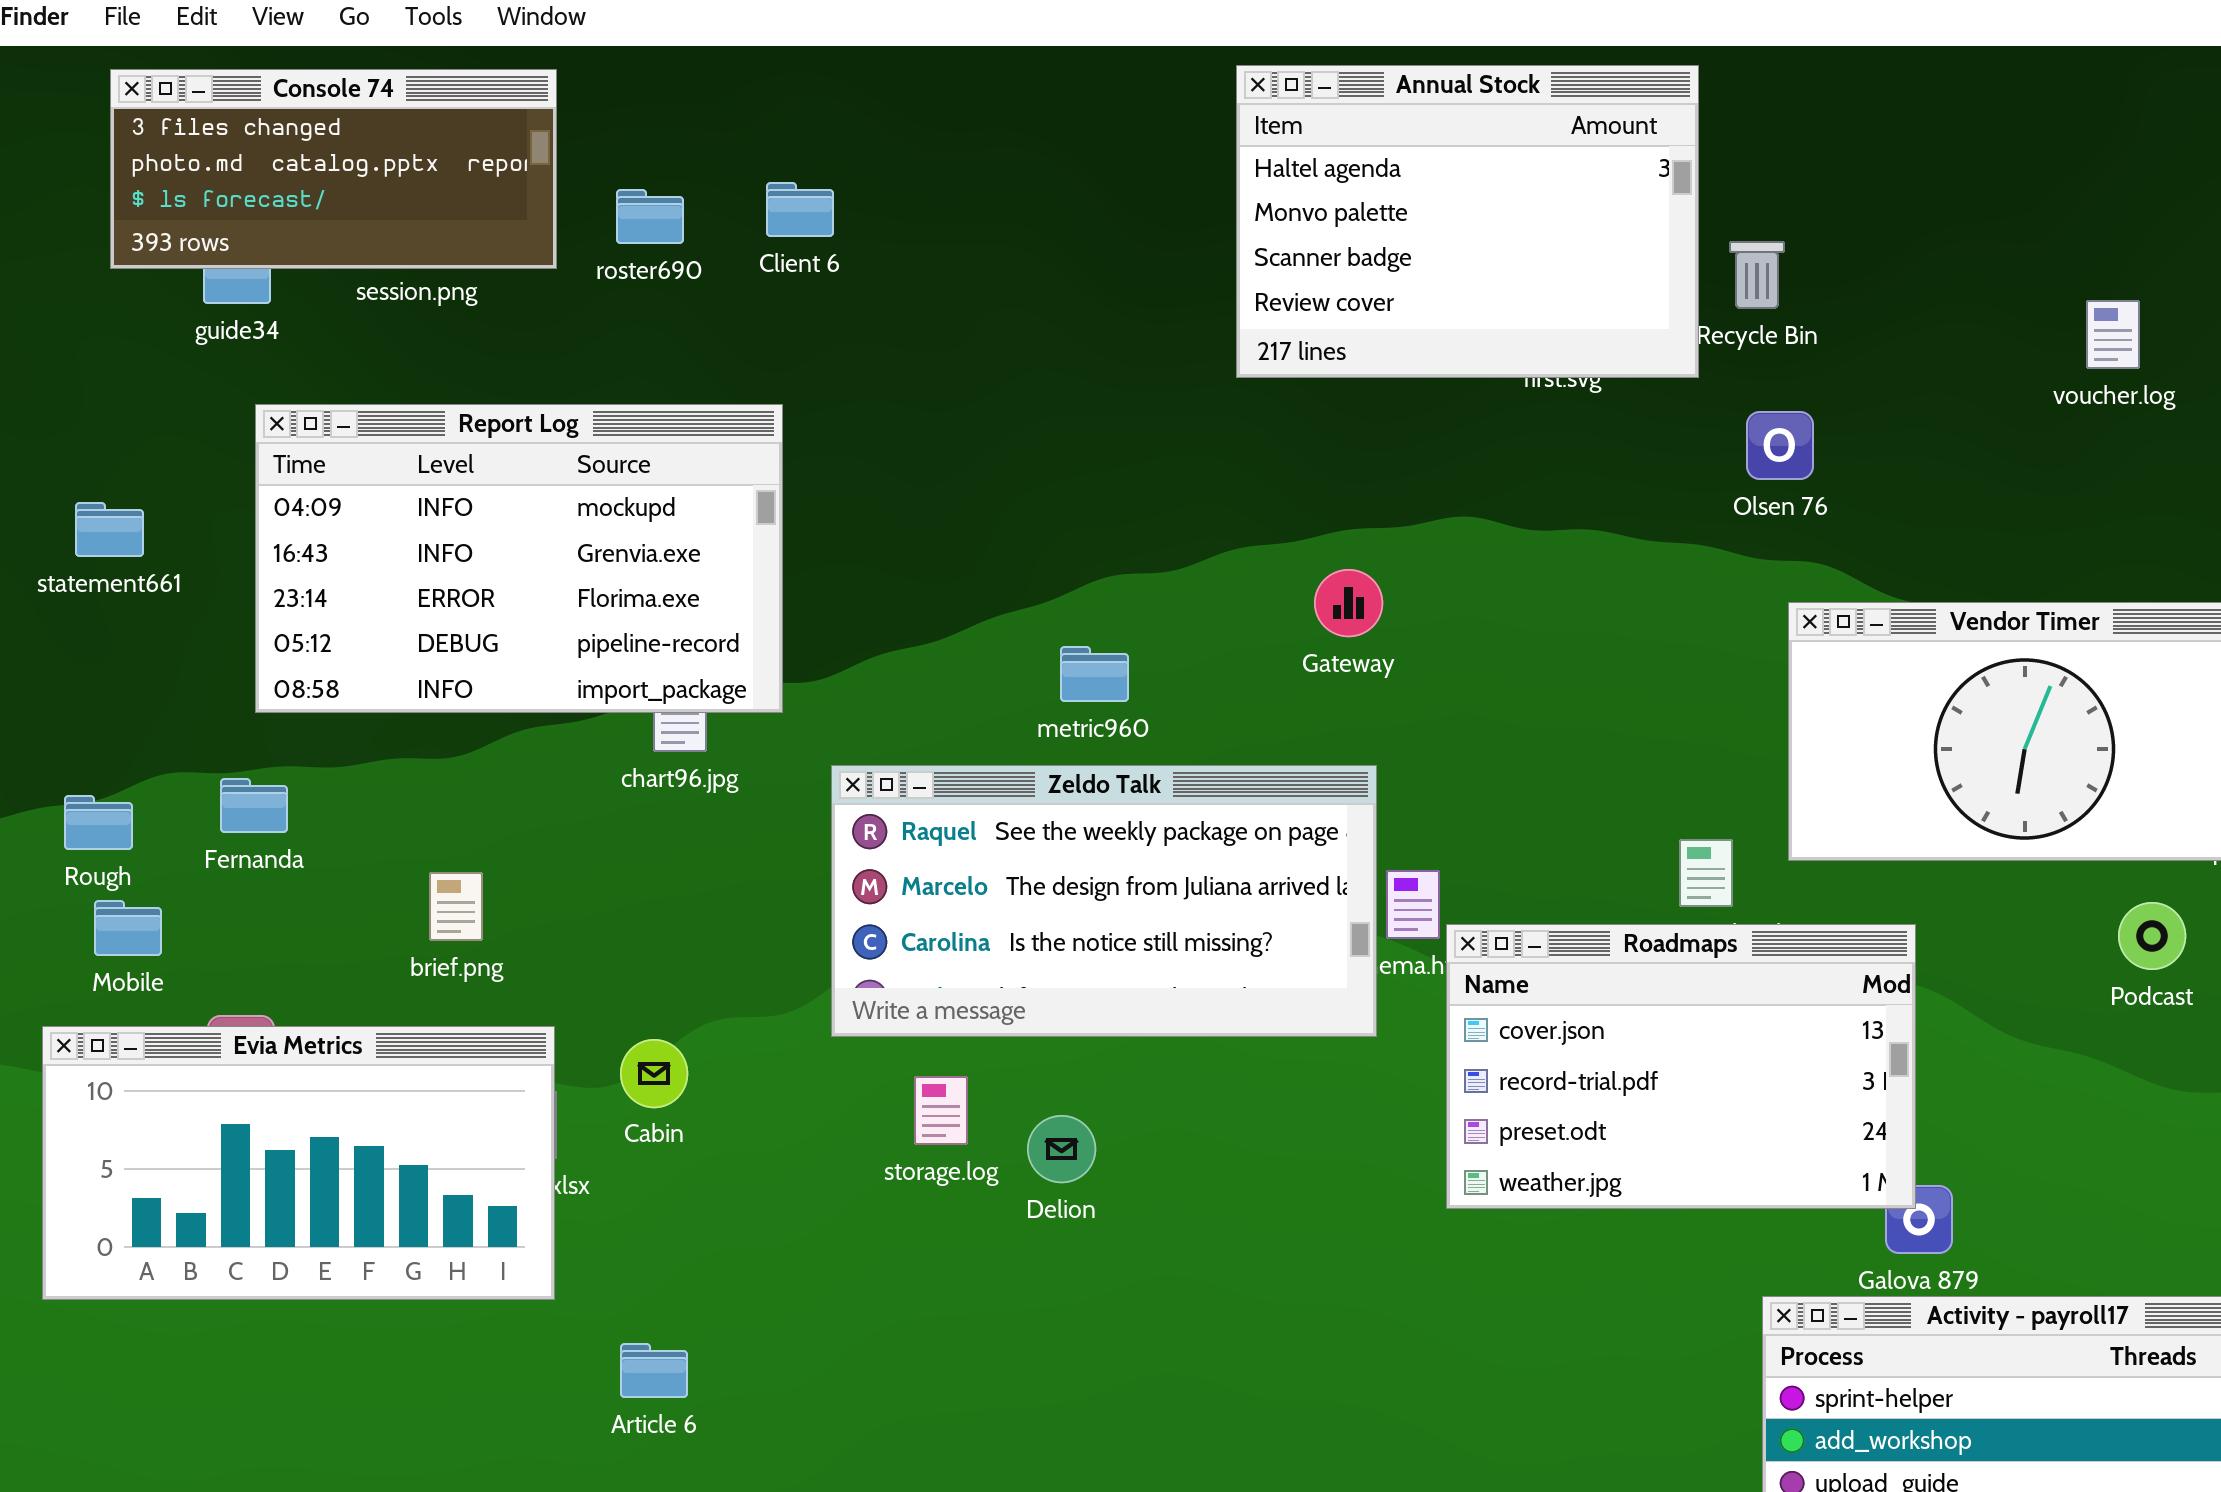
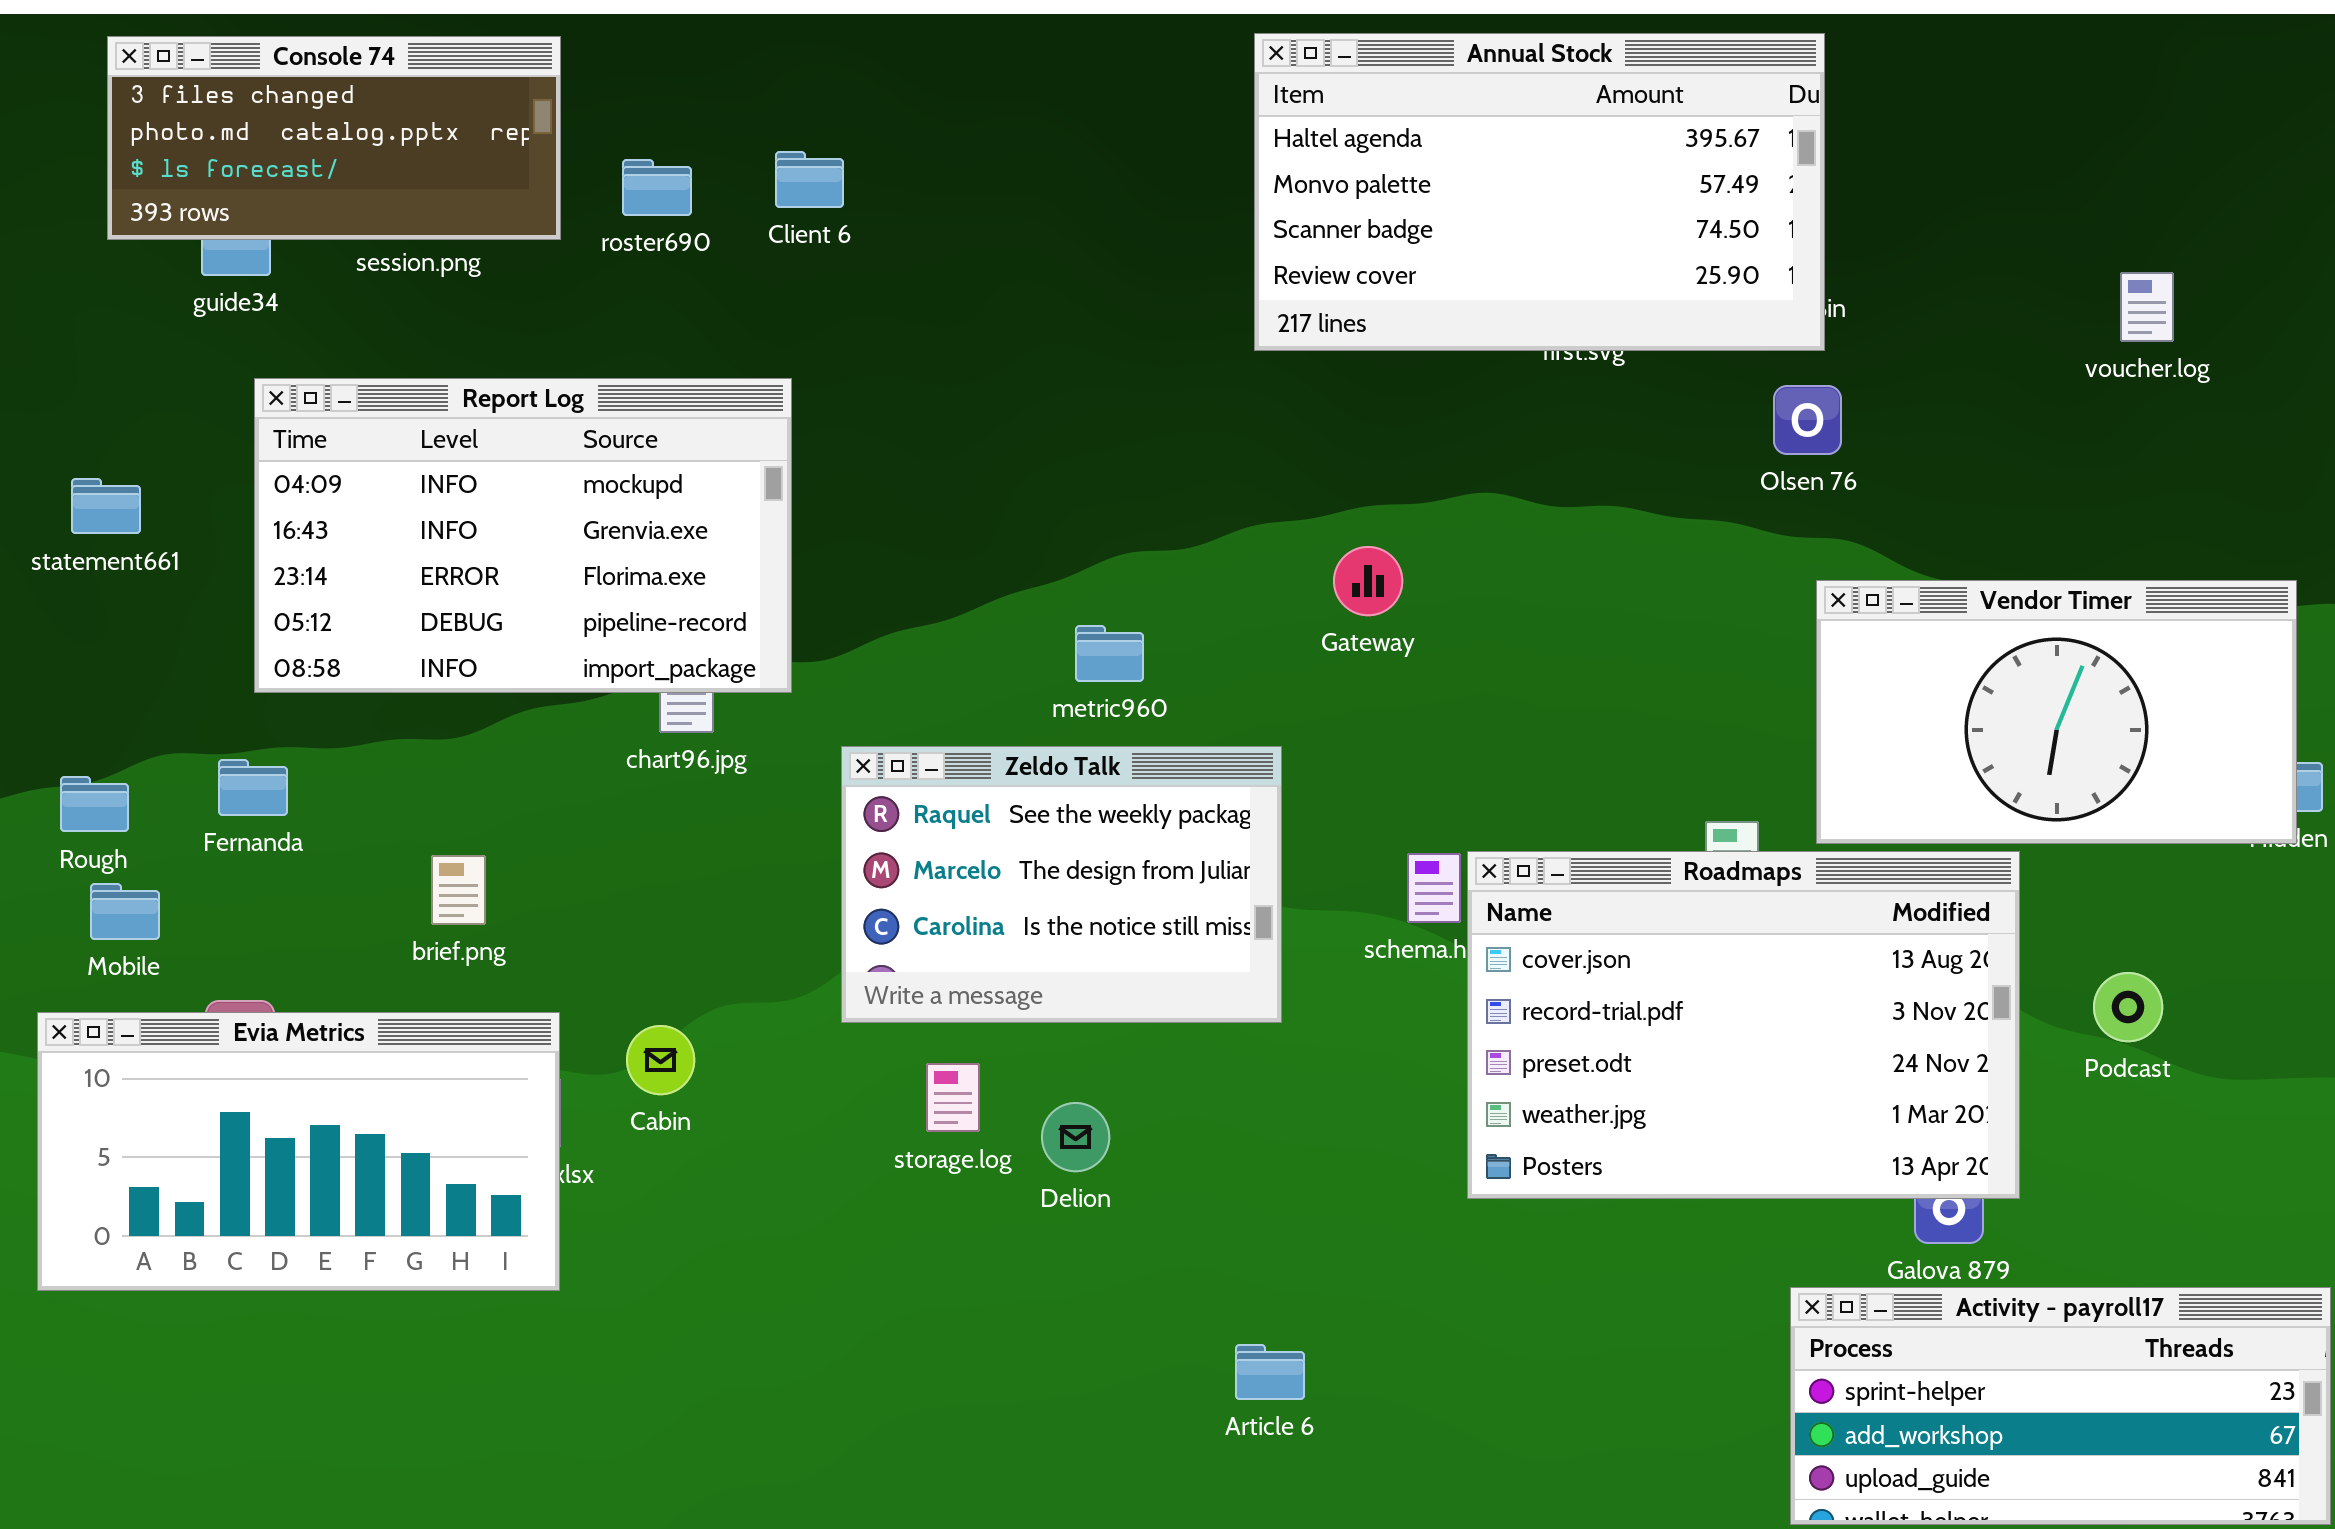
Annual Stock: [1236,65,1699,378] -> [1254,33,1825,351], resized
Zeldo Talk: [831,765,1377,1037] -> [841,746,1282,1023], resized
Podcast: [2118,902,2186,970] -> [2093,972,2163,1042], moved
Roadmaps: [1446,924,1916,1209] -> [1467,851,2020,1199], resized
Article 6: [620,1343,688,1398] -> [1235,1344,1305,1400], moved

